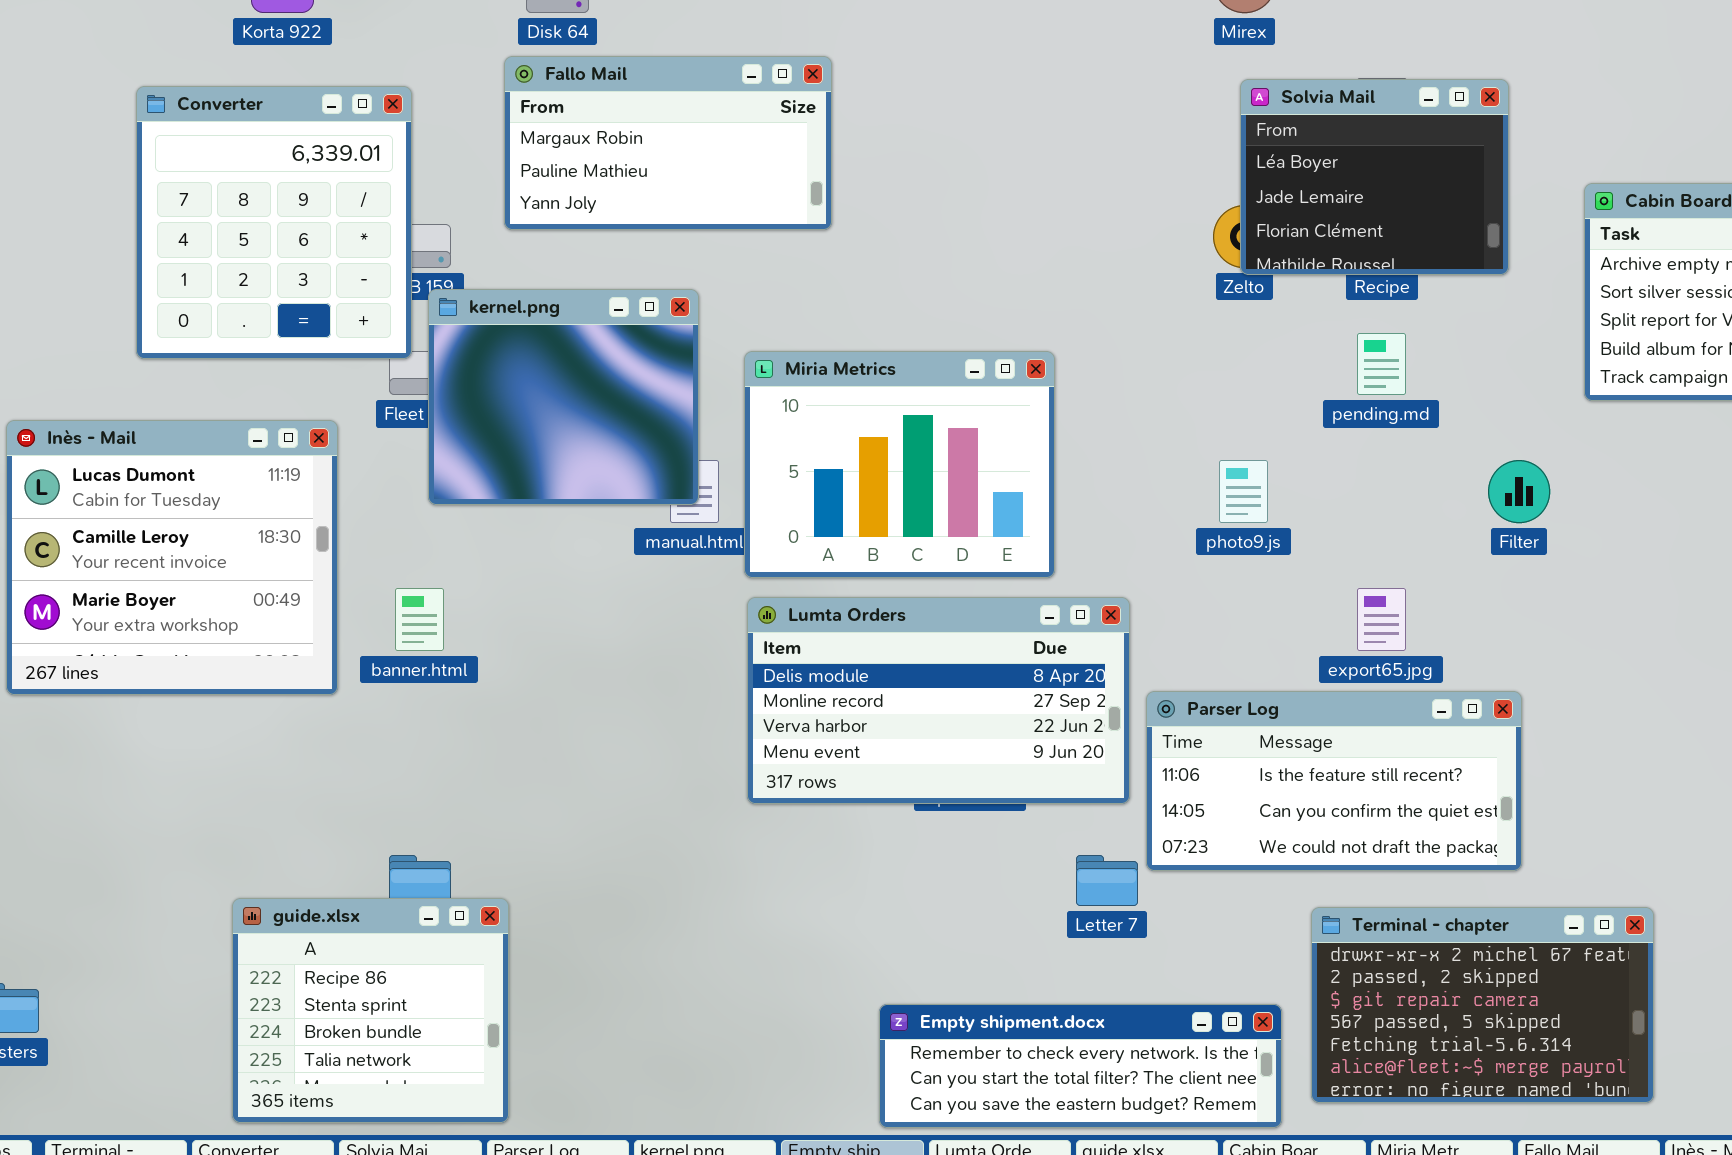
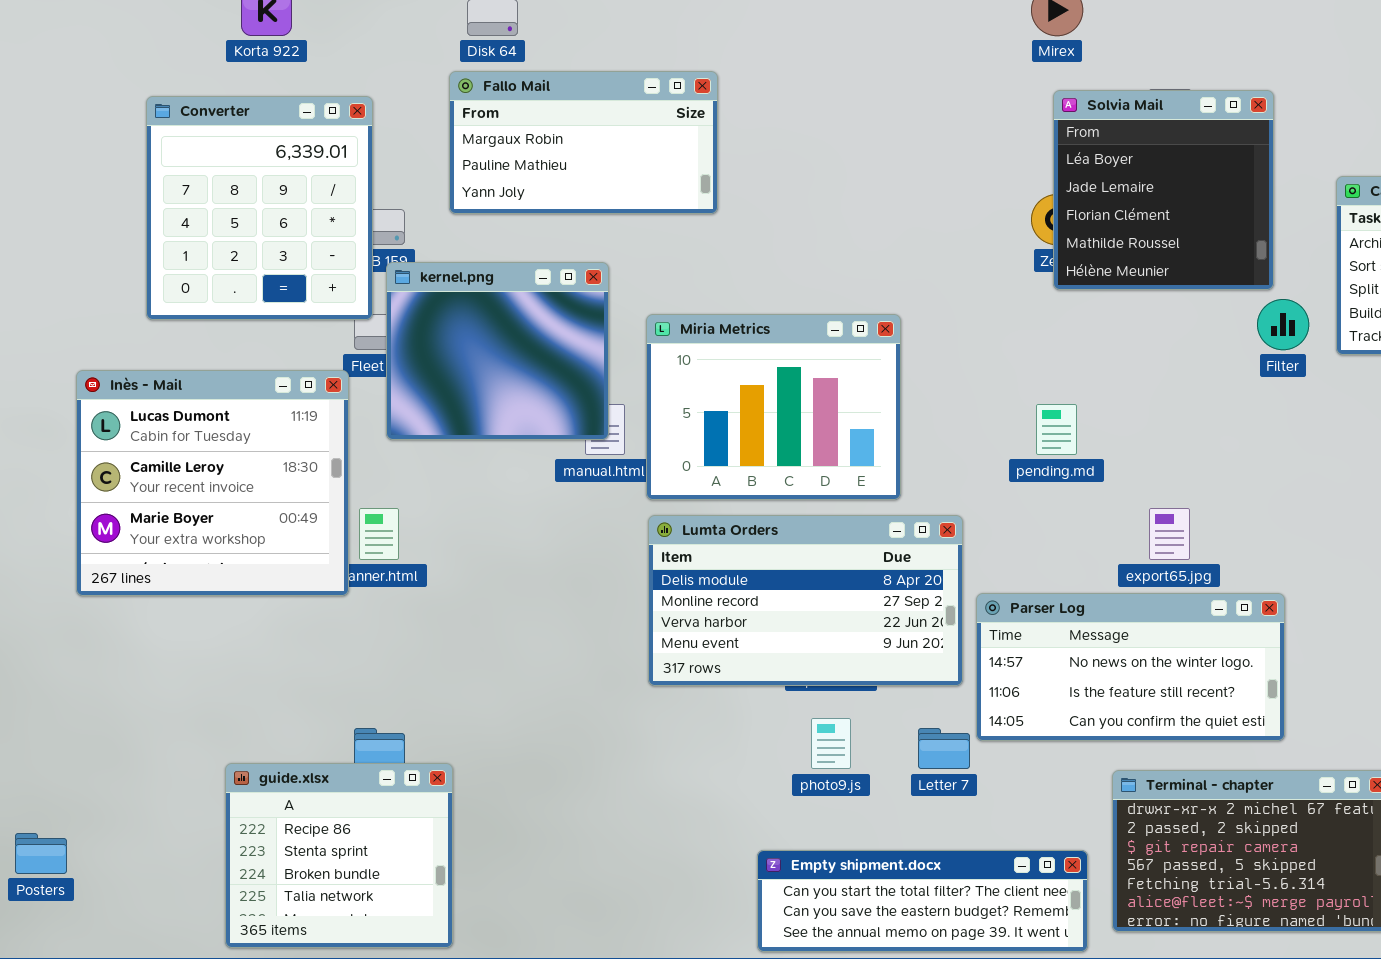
Solvia Mail: [1240,79,1509,275] -> [1053,90,1274,290], resized
pending.md: [1357,333,1406,395] -> [1036,404,1077,455], moved
Inès - Mail: [6,420,338,695] -> [76,370,349,596], moved
photo9.js: [1219,460,1268,523] -> [811,718,851,769], moved
Filter: [1488,460,1550,523] -> [1257,299,1309,350], moved
Parser Log: [1146,691,1522,871] -> [976,593,1285,741], scrolled up 1 row
Empty shipment.docx: [879,1004,1282,1128] -> [757,850,1088,952], scrolled down 1 row

